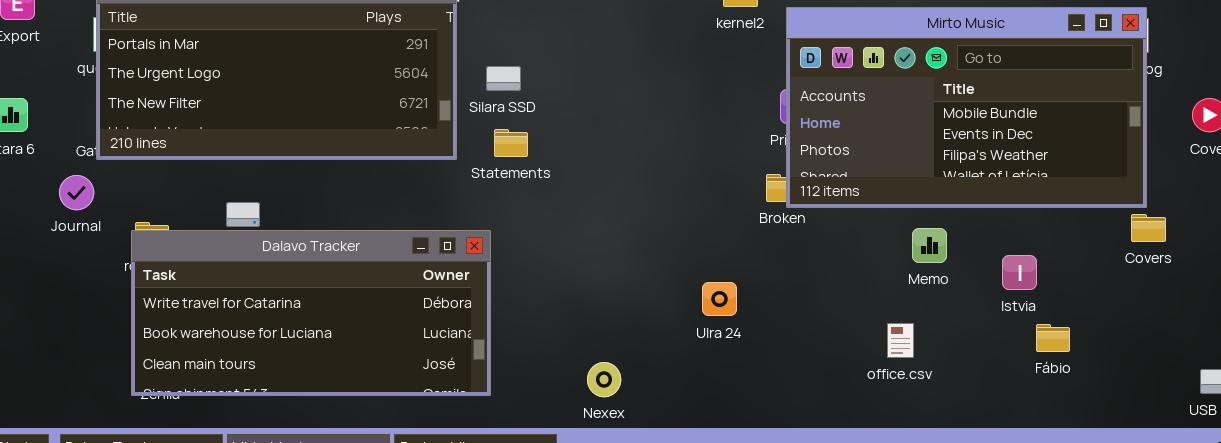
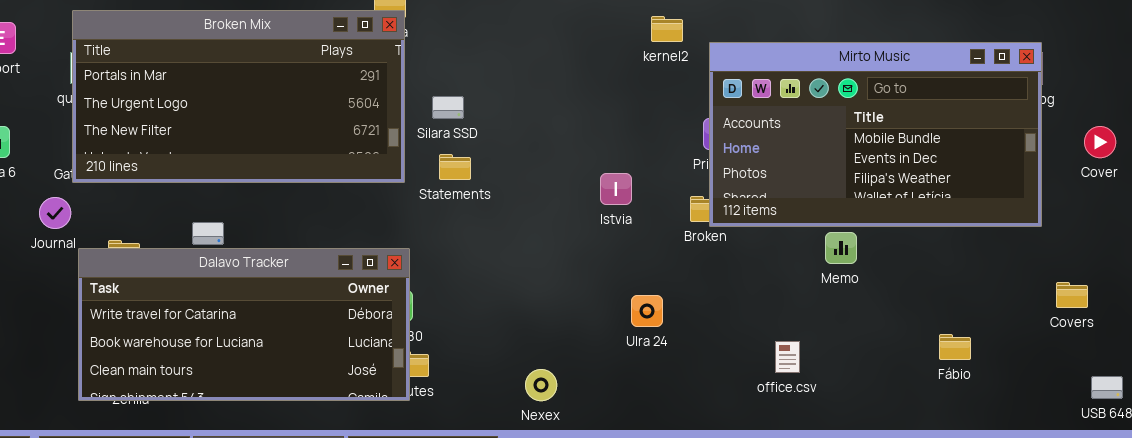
Covers: [1131,214,1166,242] -> [1056,282,1088,308], moved
Memo: [912,228,947,263] -> [825,232,857,264], moved
Dalavo Tracker: [131,230,491,396] -> [78,248,410,401], moved
Istvia: [1002,255,1037,290] -> [600,173,632,205], moved
office.csv: [887,323,914,358] -> [775,341,800,373], moved

